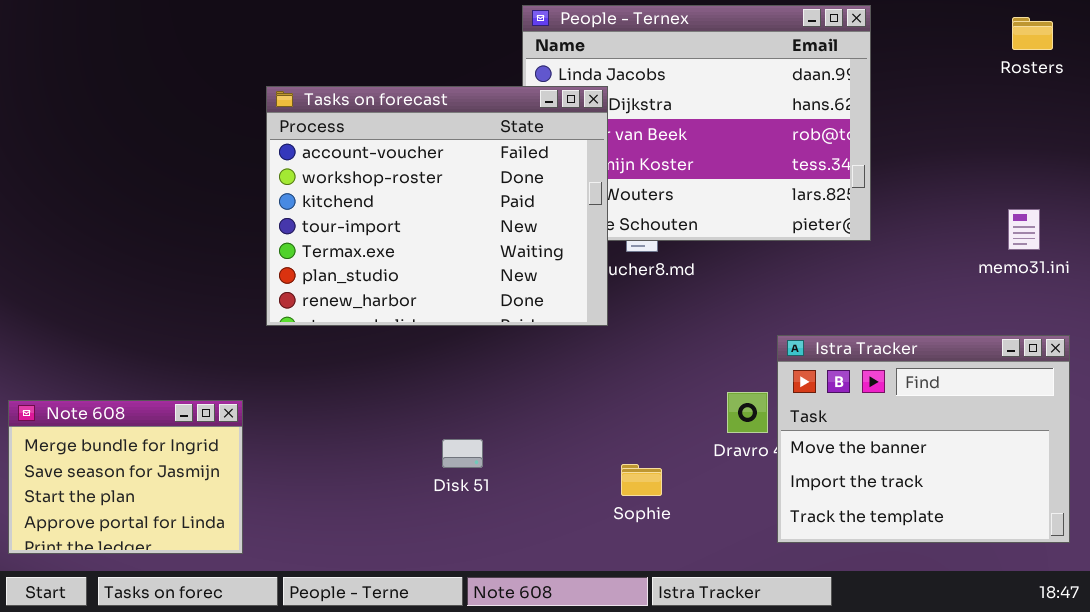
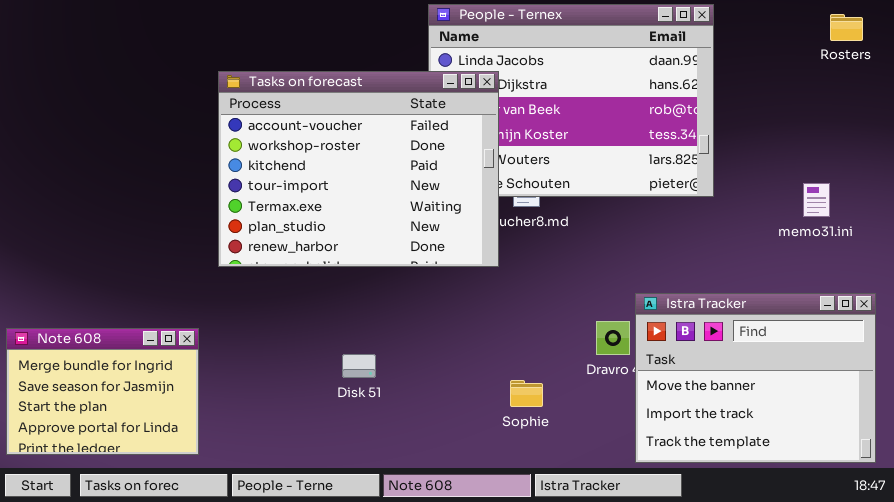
memo31.ini: [1008,209,1040,250] -> [803,183,830,217], moved
Istra Tracker: [777,335,1070,543] -> [635,293,876,463], moved
Disk 51: [442,439,483,468] -> [342,354,376,378], moved

